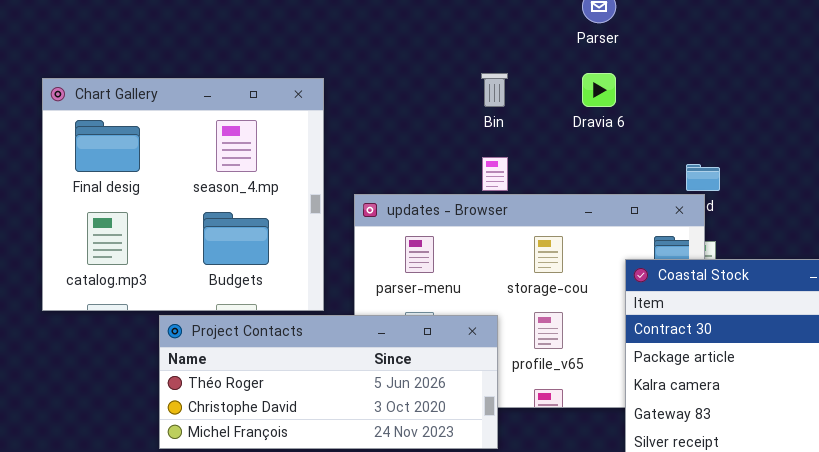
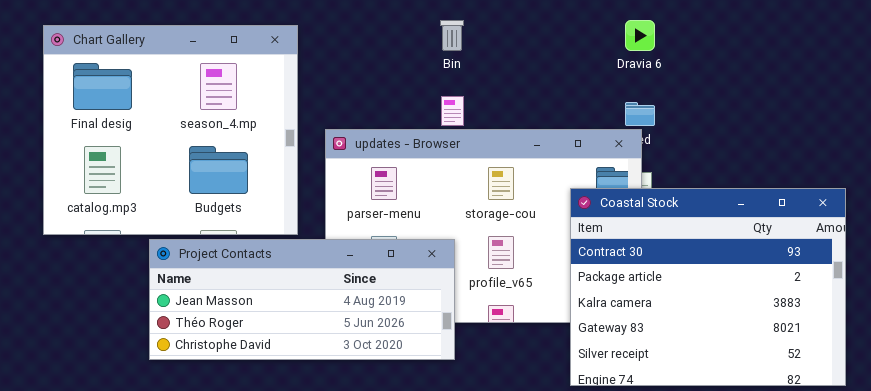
Dravia 6: [582,73,616,107] -> [625,20,655,51], moved
Project Contacts: [159,315,498,449] -> [149,239,455,360], scrolled up 1 row

